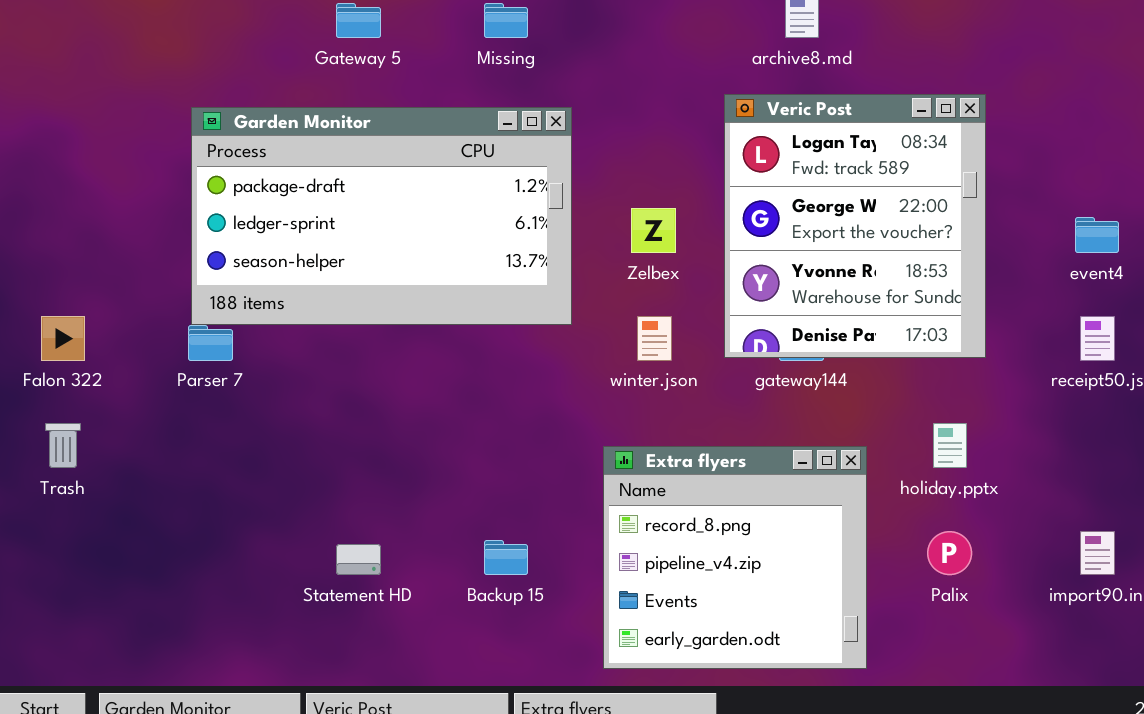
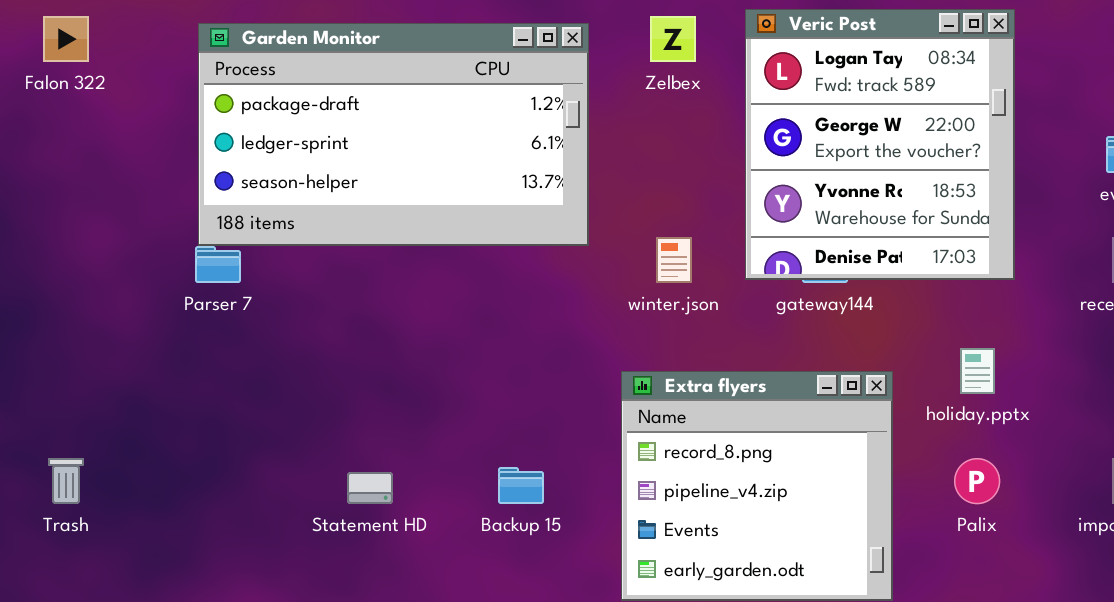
Zelbex: [631,208,676,253] -> [650,16,696,62], moved
Falon 322: [41,316,85,361] -> [43,16,89,62], moved
Trash: [45,423,81,468] -> [48,458,84,504], moved

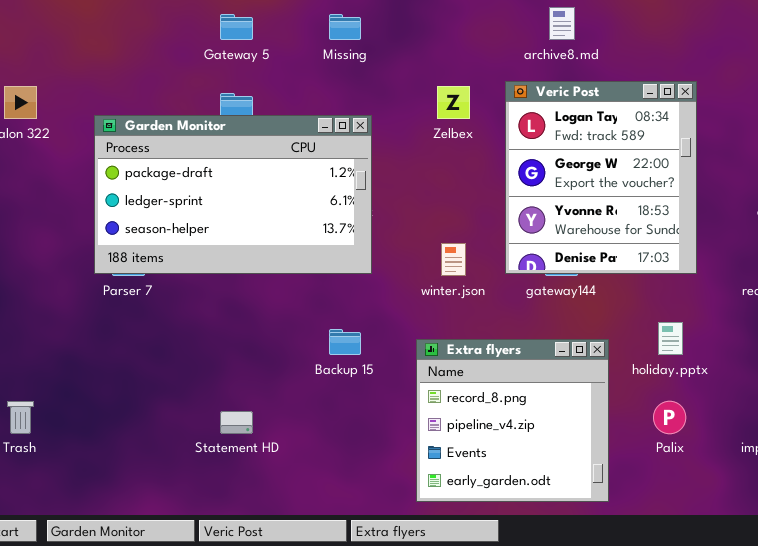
Garden Monitor: [198,23,589,246] -> [94,115,372,274], moved
Backup 15: [498,467,544,504] -> [329,329,361,355], moved

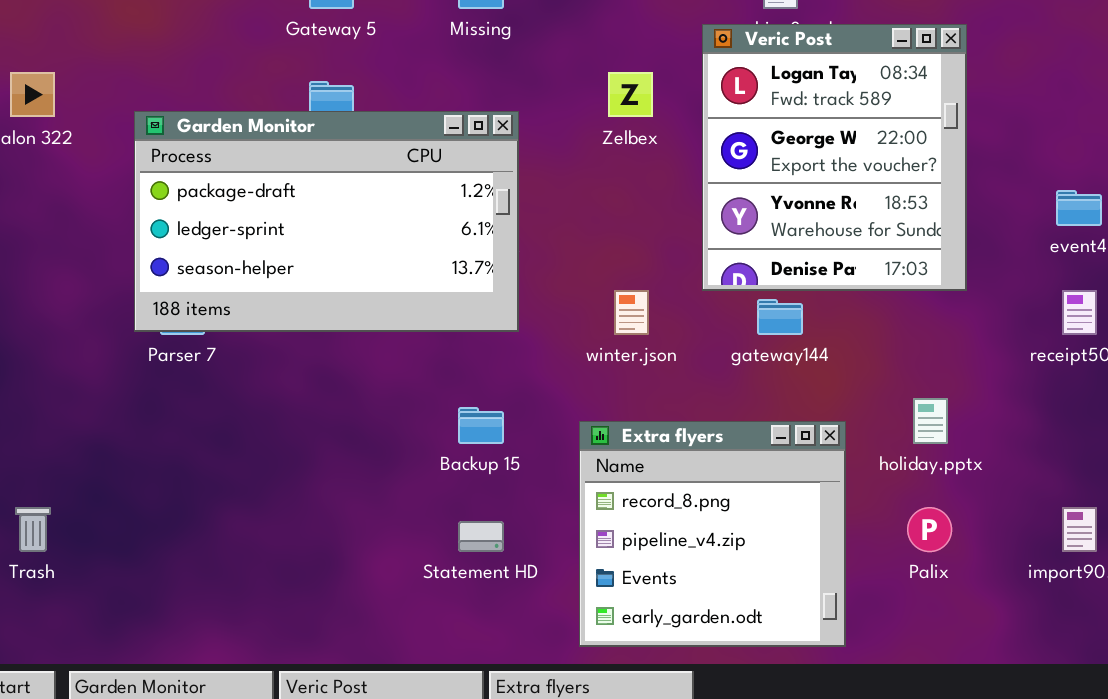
Veric Post: [505,81,697,274] -> [702,24,967,291], moved
Statement HD: [220,411,253,434] -> [458,521,504,552], moved

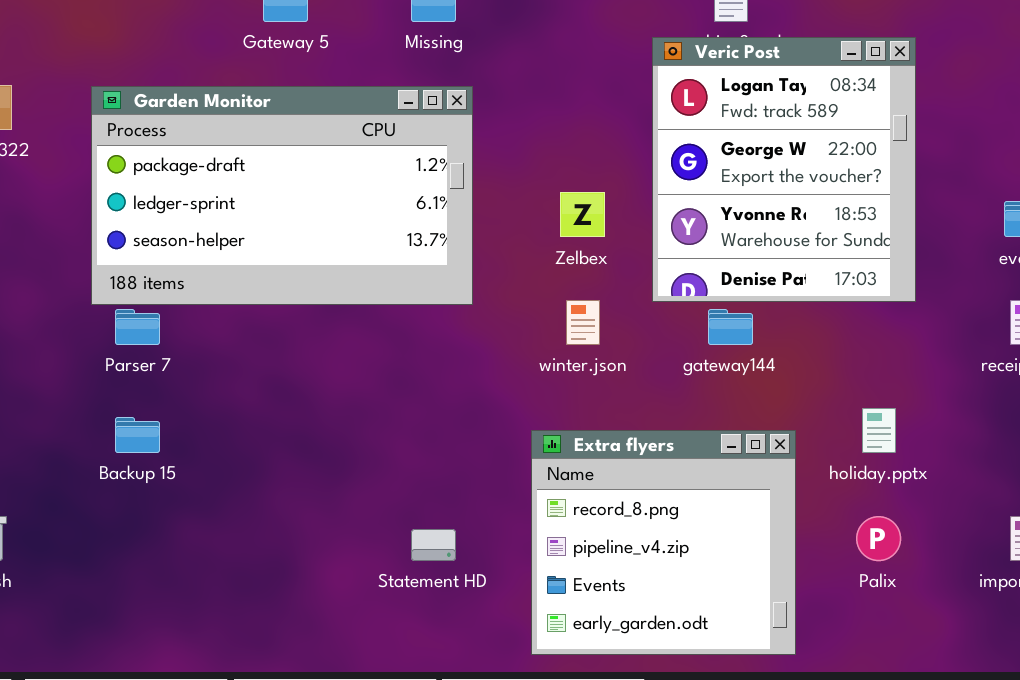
Zelbex: [608,72,653,117] -> [560,192,605,237], moved
Garden Monitor: [134,111,519,332] -> [91,86,473,305], moved
Backup 15: [458,407,504,444] -> [115,417,160,453], moved

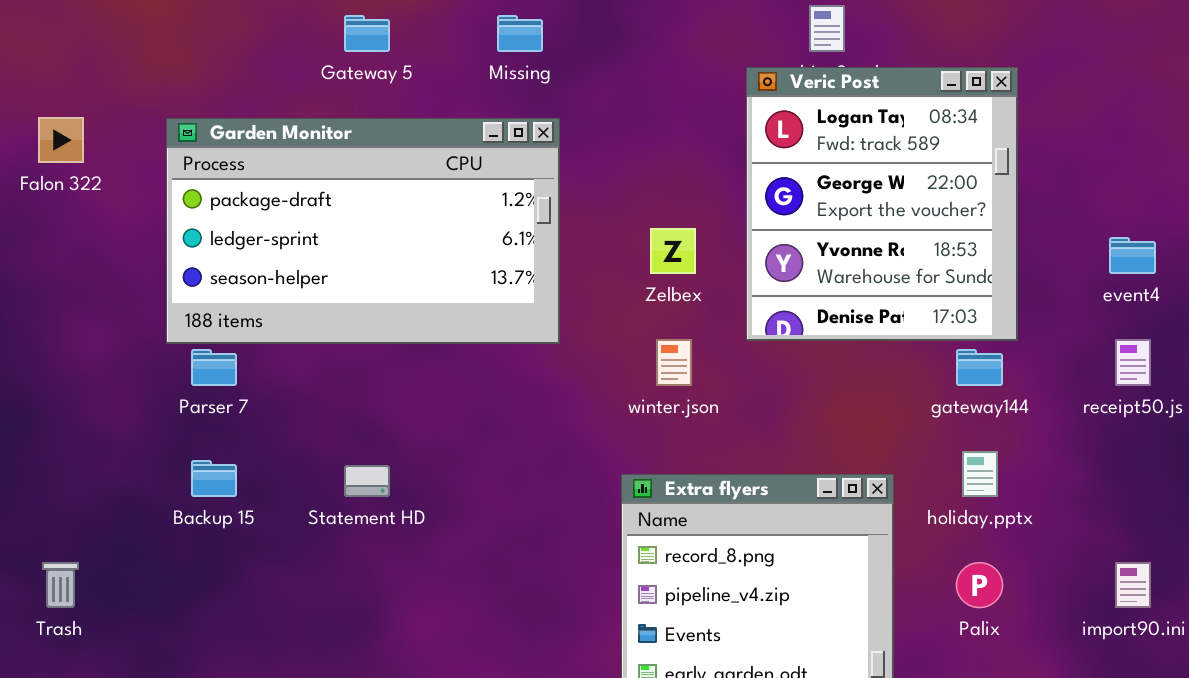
gateway144: [708,309,753,345] -> [956,349,1003,386], moved
Statement HD: [411,529,456,561] -> [344,465,390,497], moved

